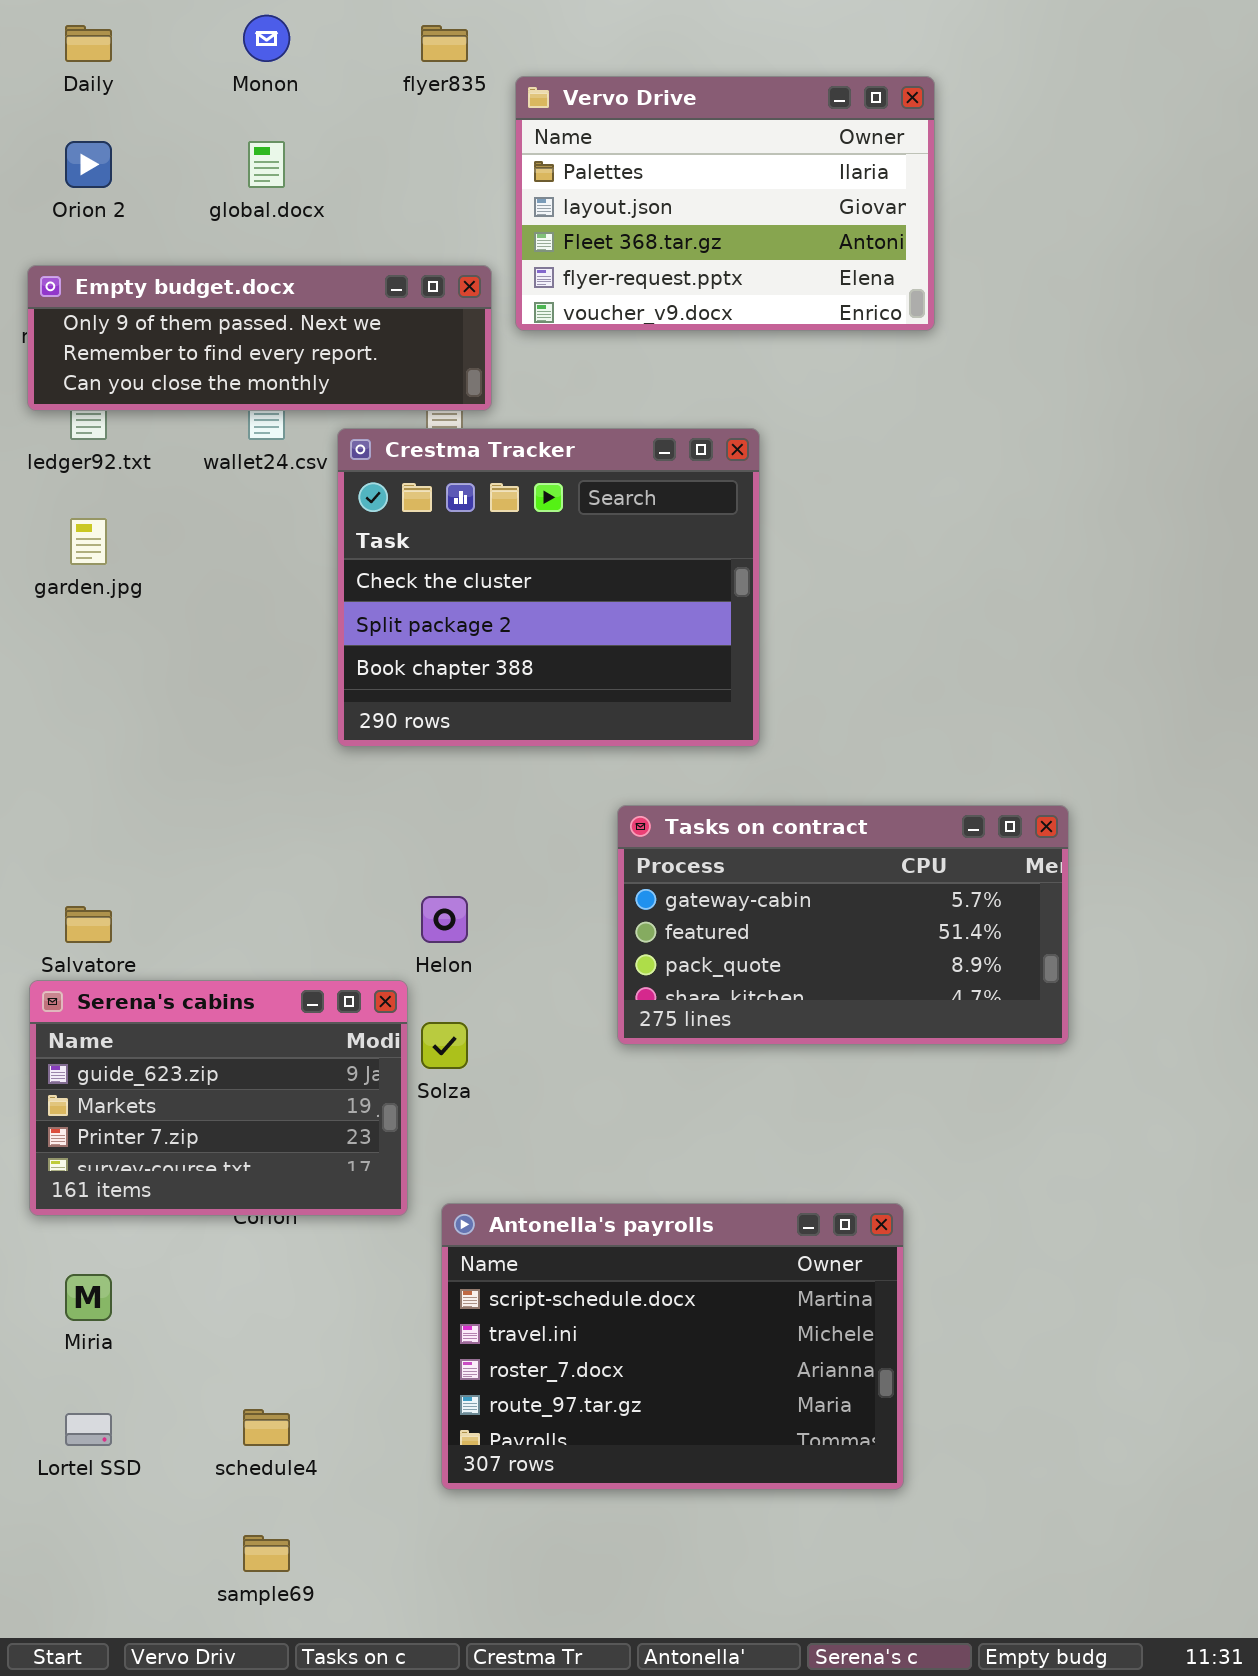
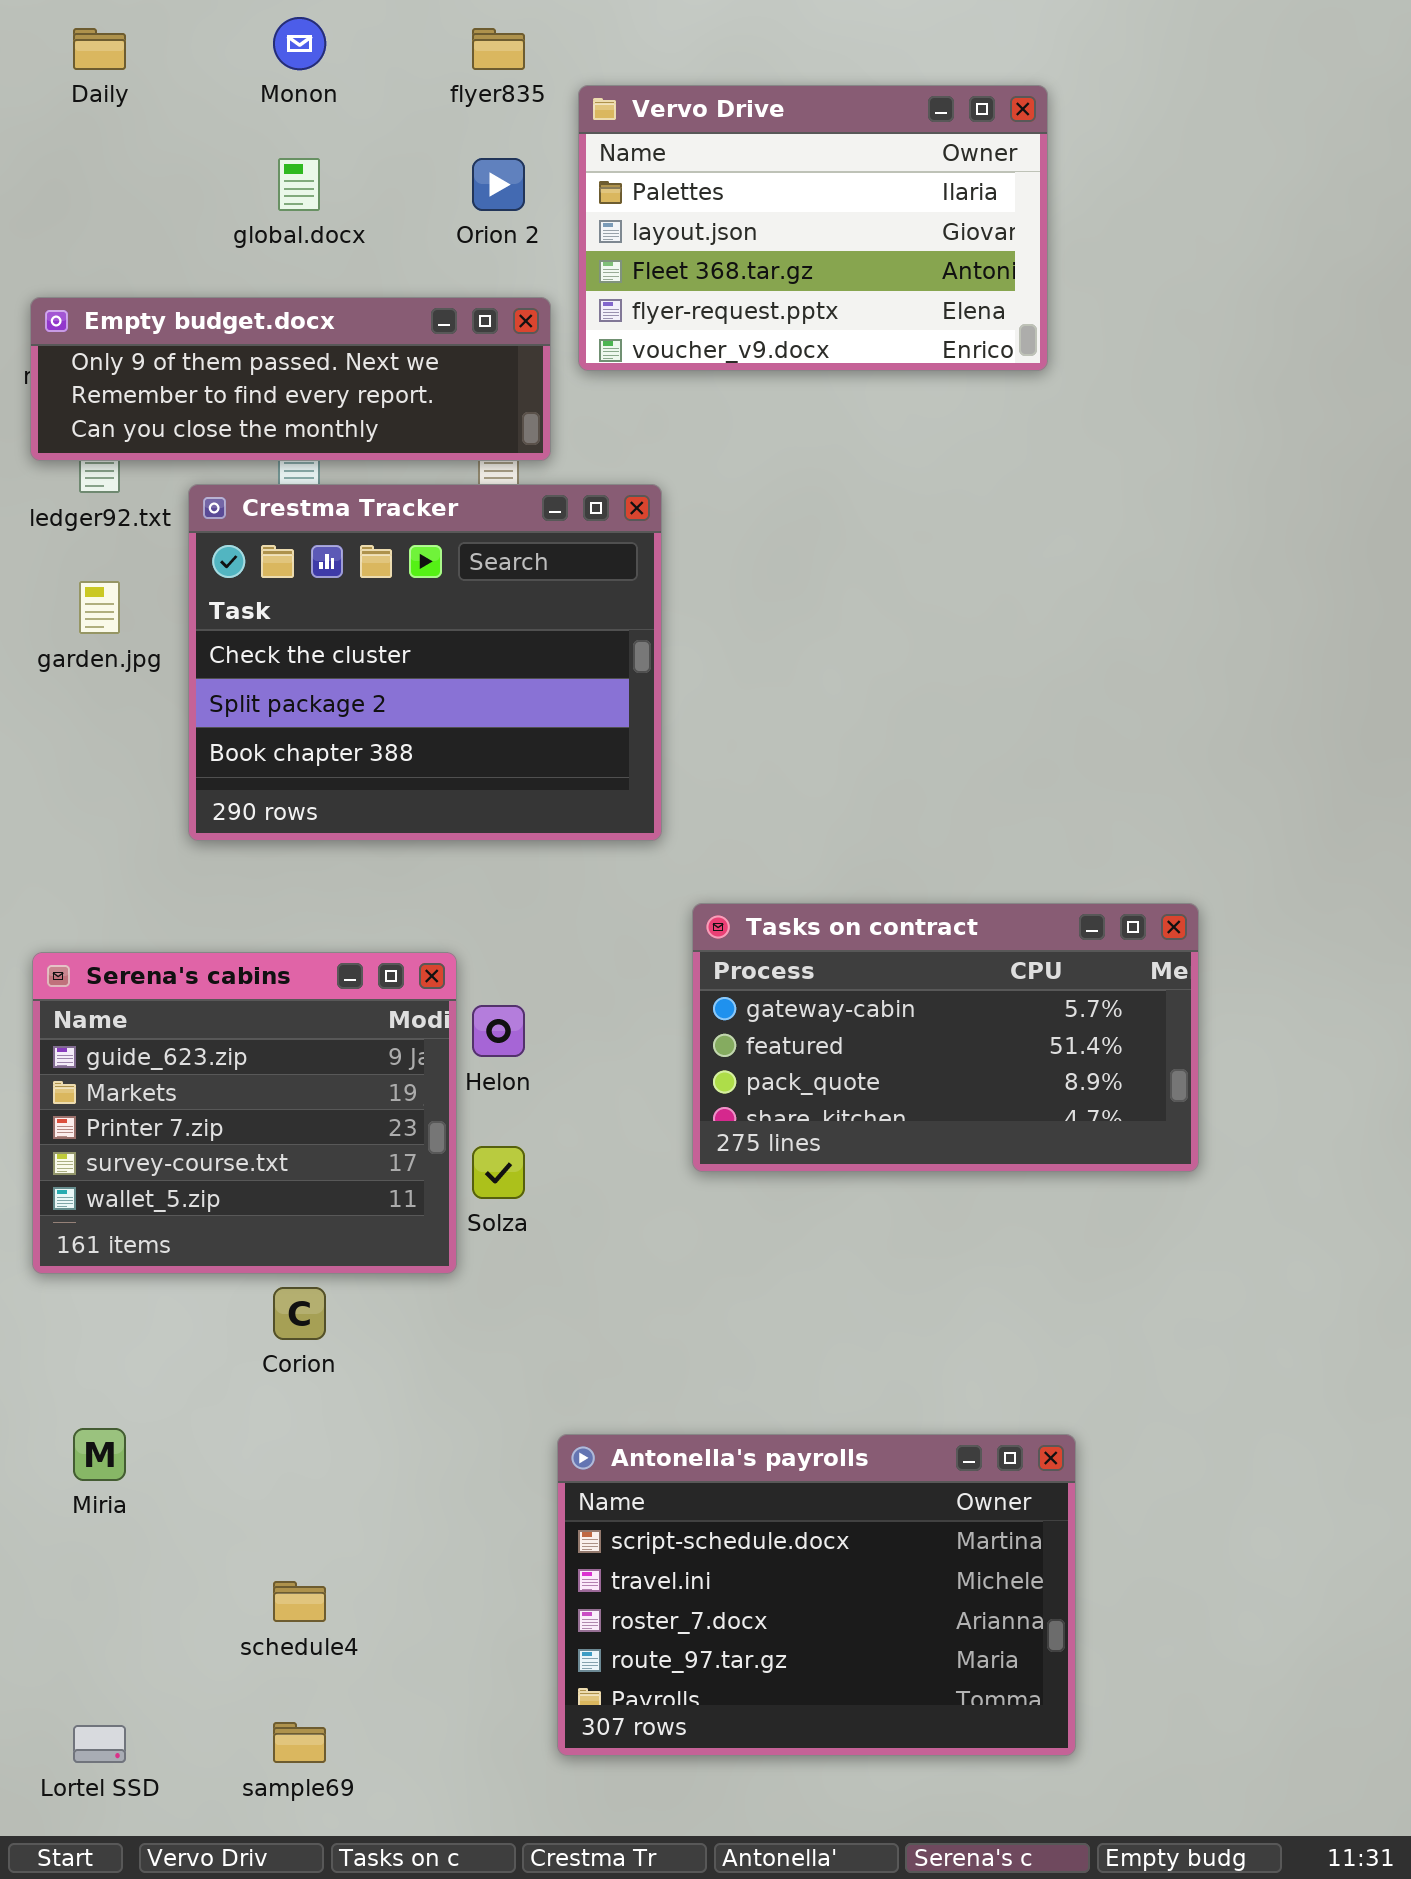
Orion 2: [65,141,112,188] -> [472,158,525,211], moved
Crestma Tracker: [337,428,760,747] -> [188,484,662,841], moved
Serena's cabins: [29,980,408,1216] -> [32,952,457,1274], moved, resized
Antonella's payrolls: [441,1203,904,1490] -> [557,1434,1076,1756], moved
Lortel SSD: [65,1413,112,1446] -> [73,1725,126,1763], moved

